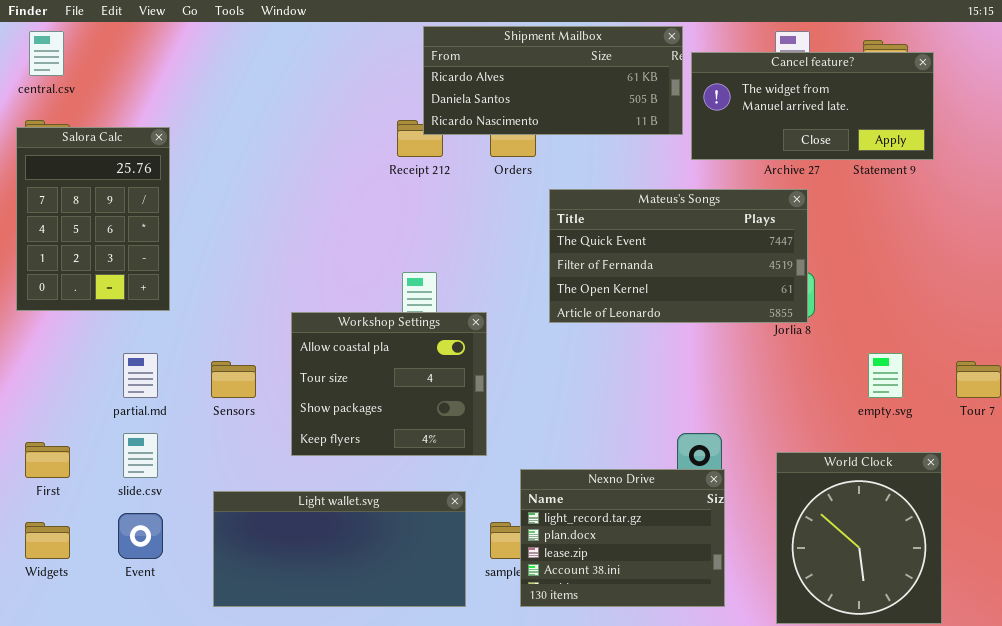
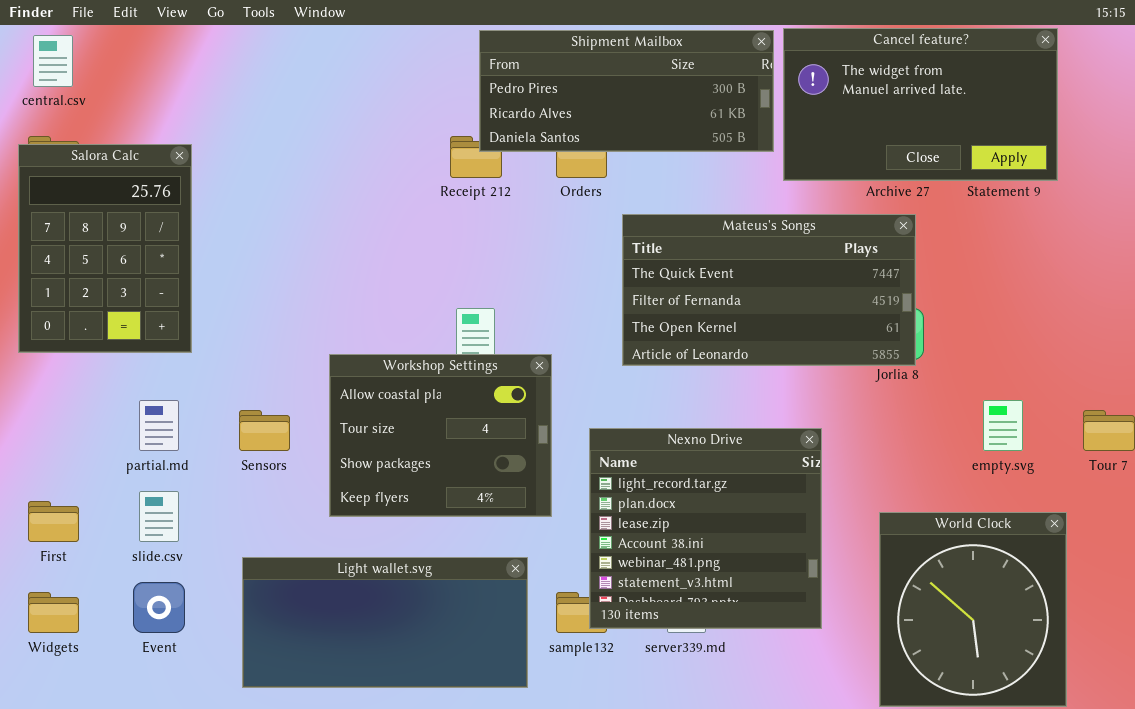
Shipment Mailbox: [423,26,683,135] -> [479,30,774,152], scrolled up 1 row
Cancel feature?: [691,52,934,160] -> [783,28,1058,181], resized
Nexno Drive: [520,469,725,607] -> [589,428,822,629], moved, resized

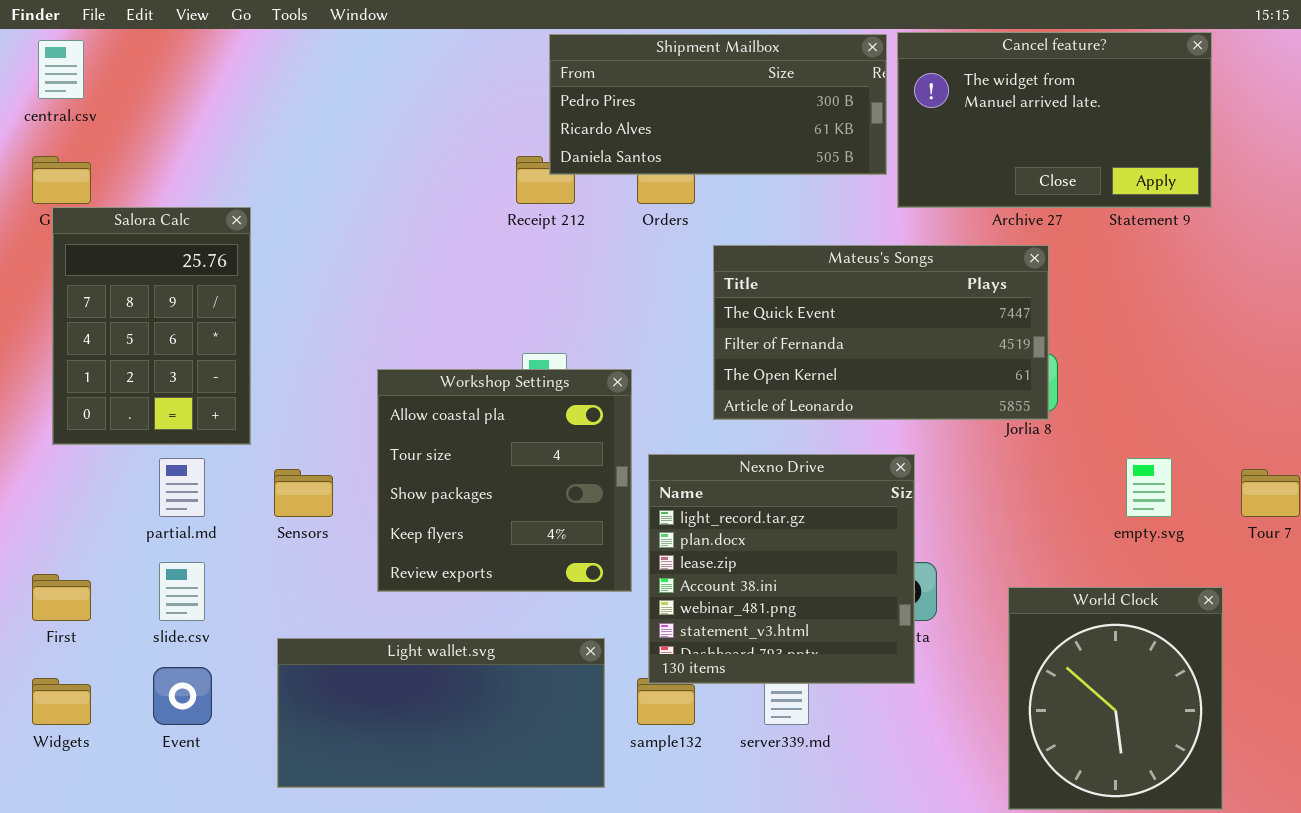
Salora Calc: [18,144,192,353] -> [52,207,251,445], moved
Workshop Settings: [329,354,552,517] -> [377,369,632,592], resized
Nexno Drive: [589,428,822,629] -> [648,454,915,684], moved

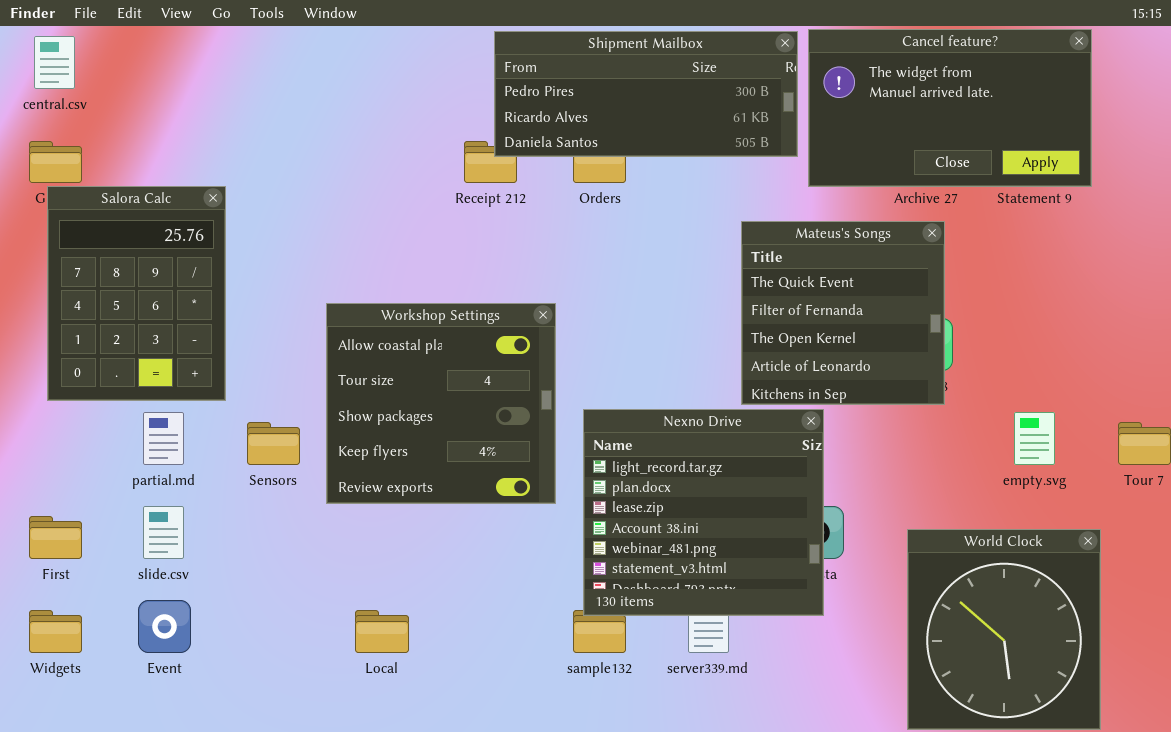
Mateus's Songs: [713,245,1049,420] -> [741,221,945,405], resized
Workshop Settings: [377,369,632,592] -> [326,303,556,504], moved
Light wallet.svg: [277,638,605,788] -> none, closed

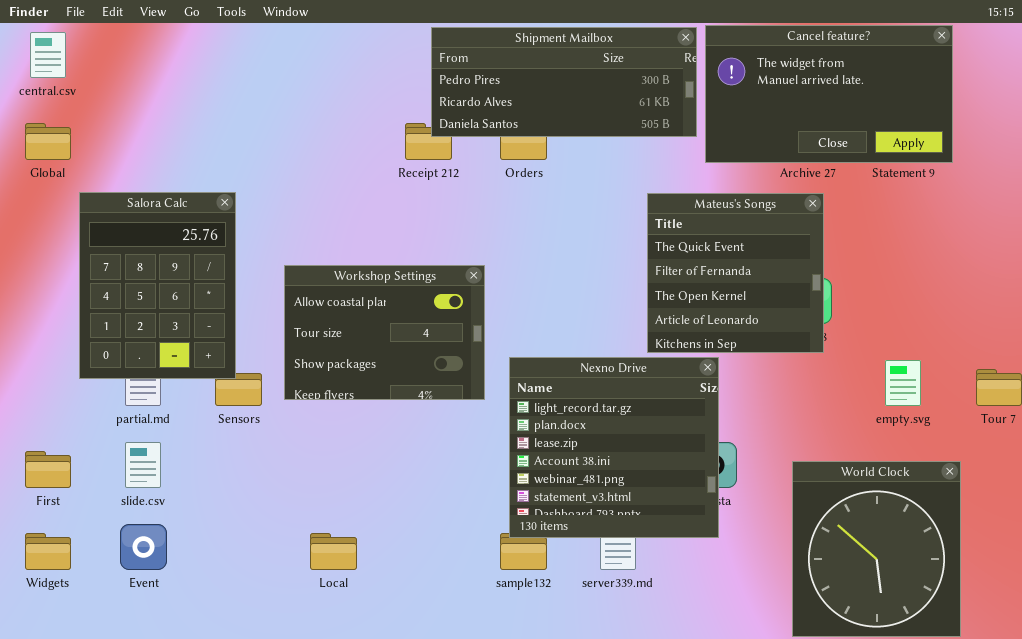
Salora Calc: [47,186,226,401] -> [79,192,236,379], moved
Workshop Settings: [326,303,556,504] -> [284,265,485,400], resized

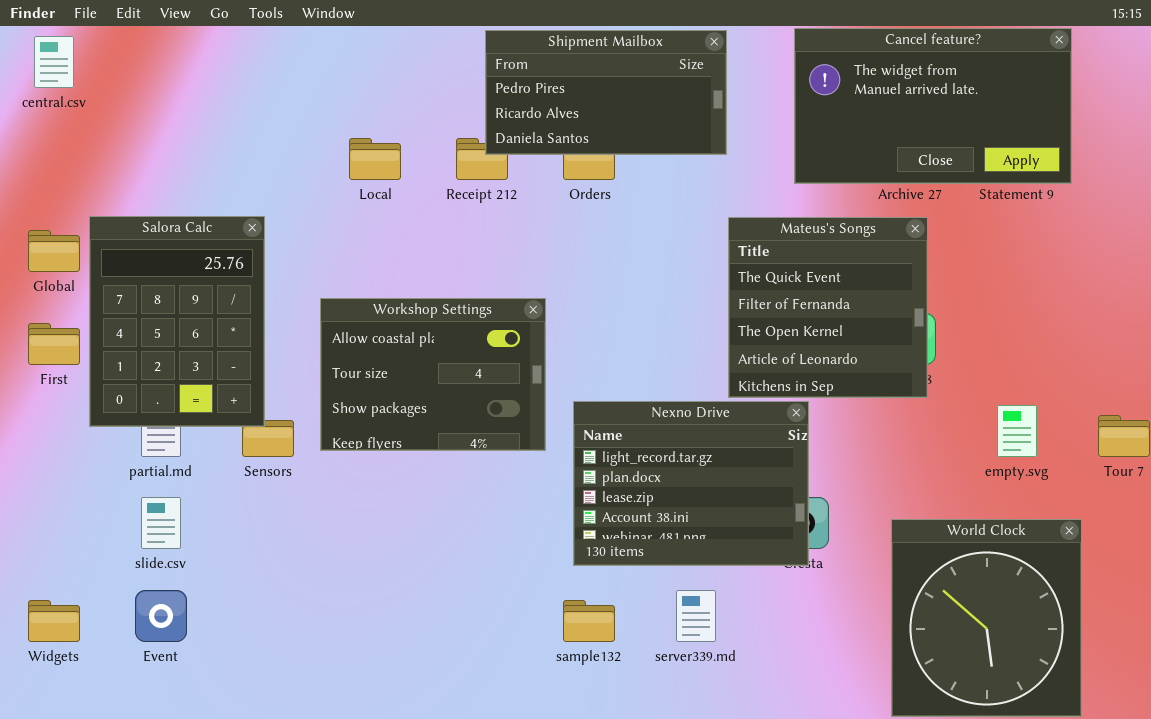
Shipment Mailbox: [431,27,697,137] -> [485,30,727,155], resized
Global: [25,123,71,160] -> [28,230,80,272], moved
Nexno Drive: [509,357,719,538] -> [573,401,809,566], resized
First: [25,451,71,488] -> [28,323,80,365], moved
Local: [310,533,357,570] -> [349,138,401,180], moved

